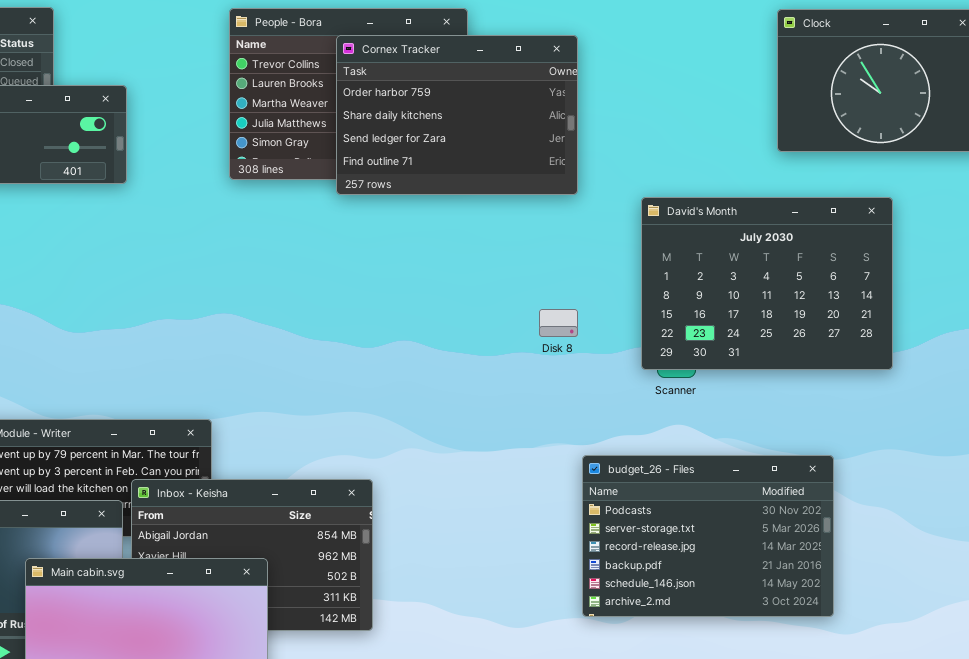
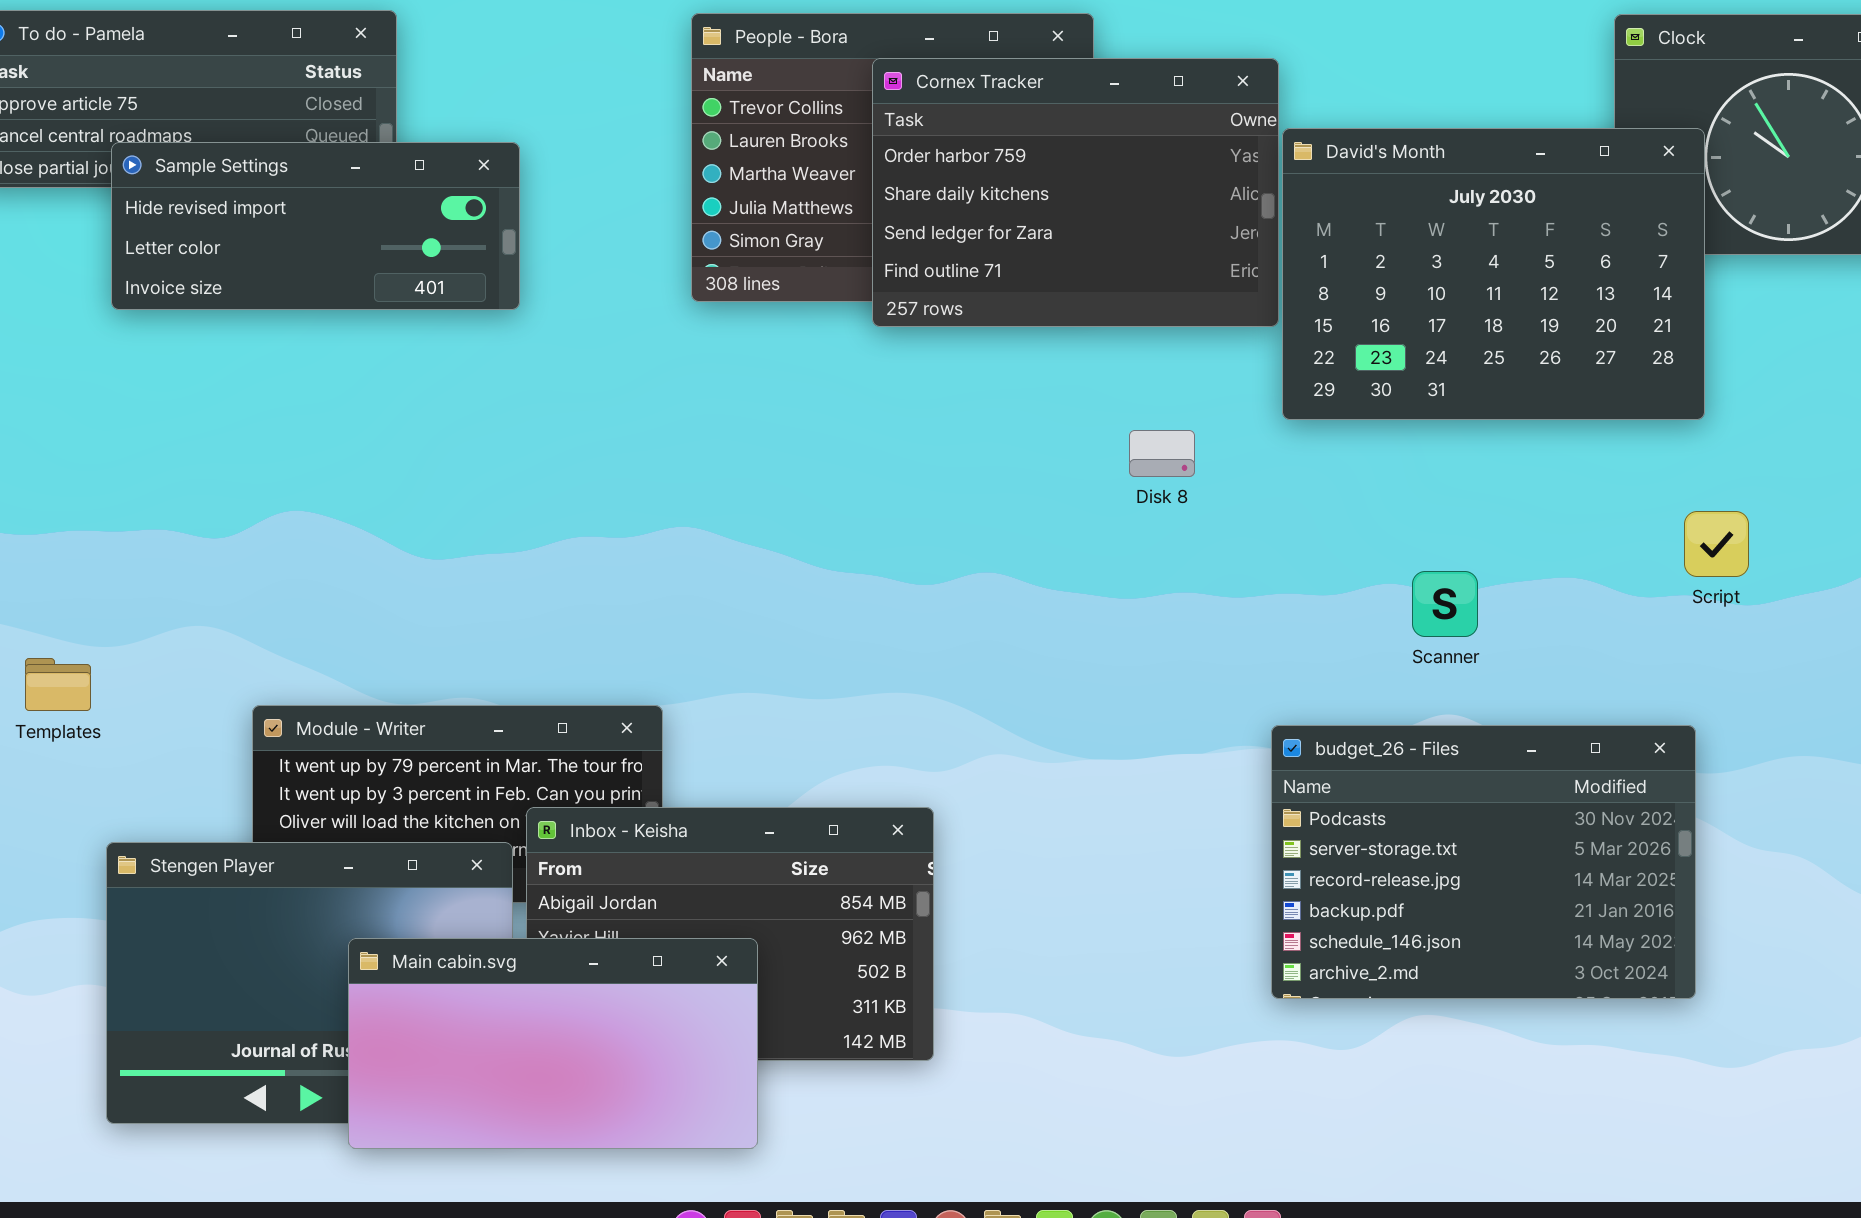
David's Month: [641,197,893,370] -> [1282,128,1705,420], moved
Disk 8: [539,309,578,337] -> [1129,430,1195,477], moved
budget_26 - Files: [582,455,834,617] -> [1271,725,1696,999], moved

